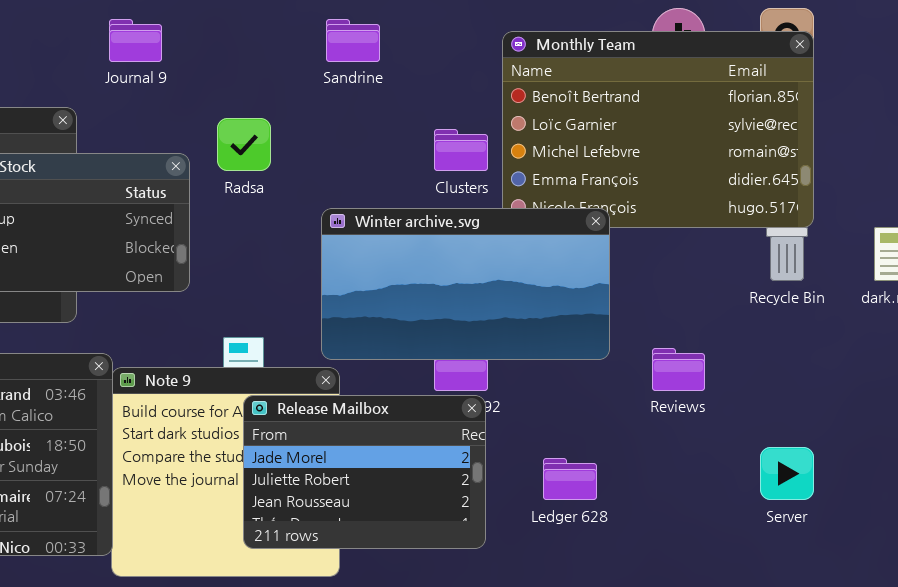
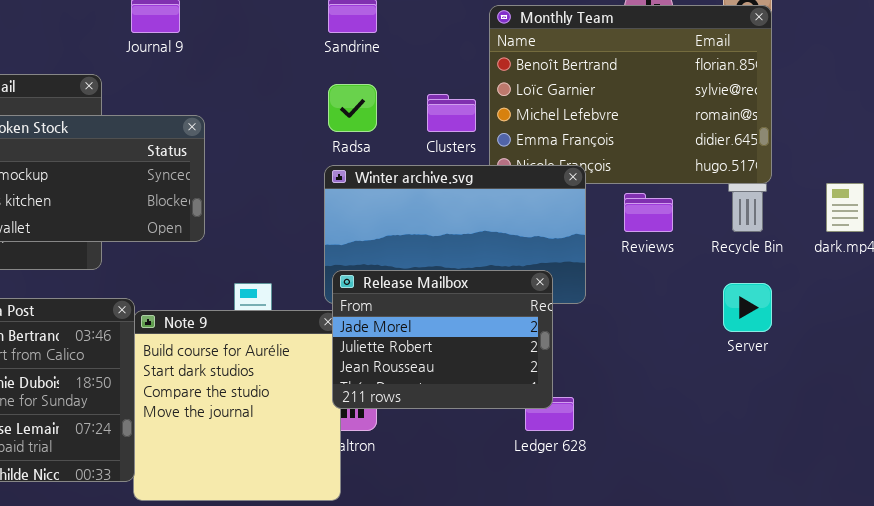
Radsa: [217,118,271,171] -> [328,84,377,132], moved
Reviews: [652,348,705,391] -> [624,193,673,232], moved
Release Mailbox: [243,395,486,549] -> [332,270,553,409], moved
Server: [760,447,814,500] -> [723,283,772,332], moved

